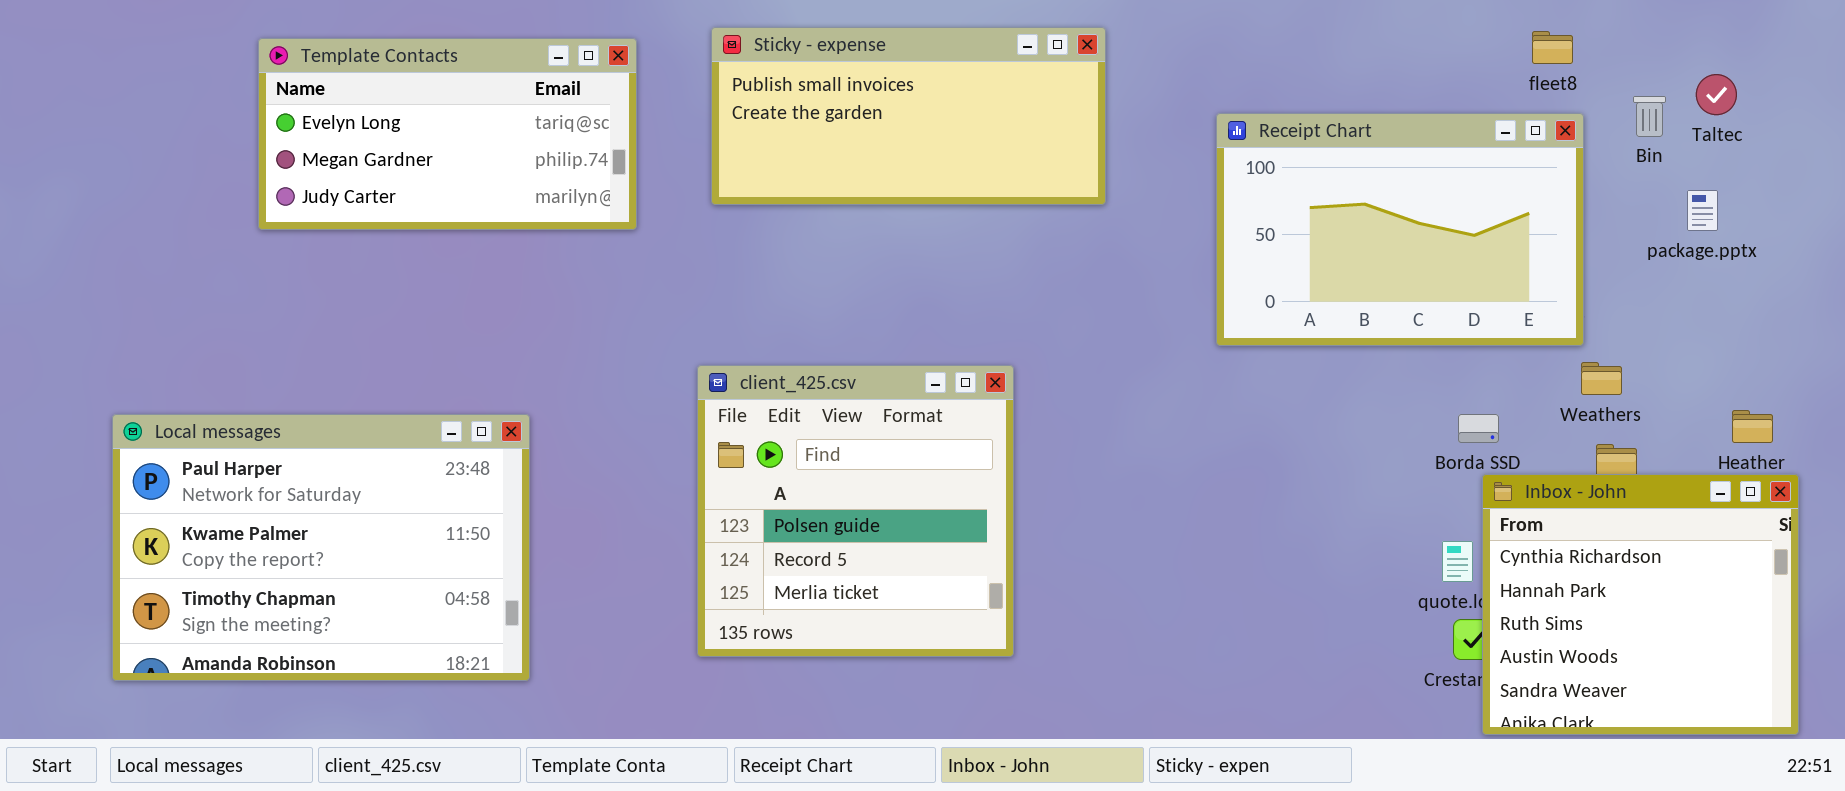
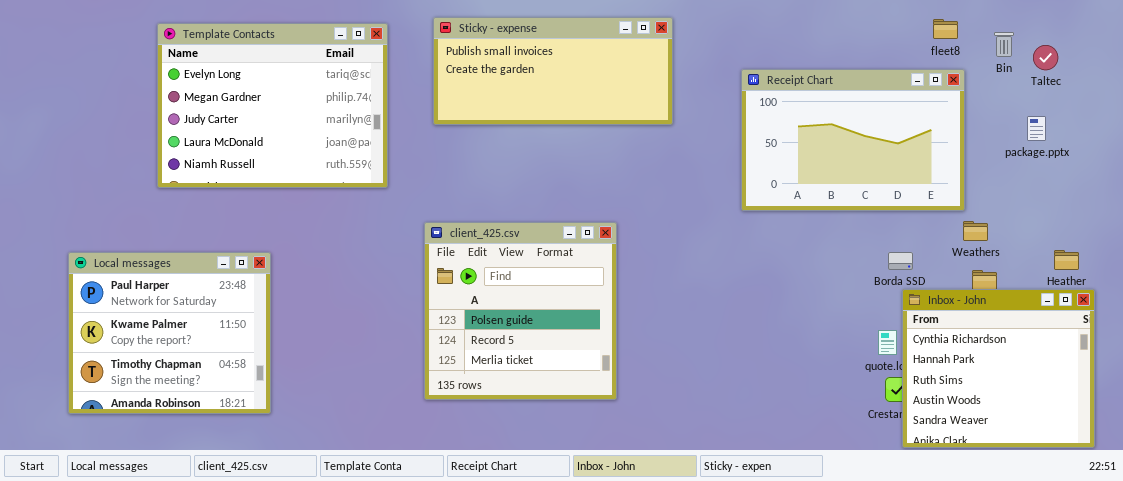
Template Contacts: [258,38,637,230] -> [157,23,388,188], resized
Bin: [1633,96,1666,137] -> [994,32,1014,57], moved
Local messages: [112,414,530,681] -> [68,252,271,414], resized

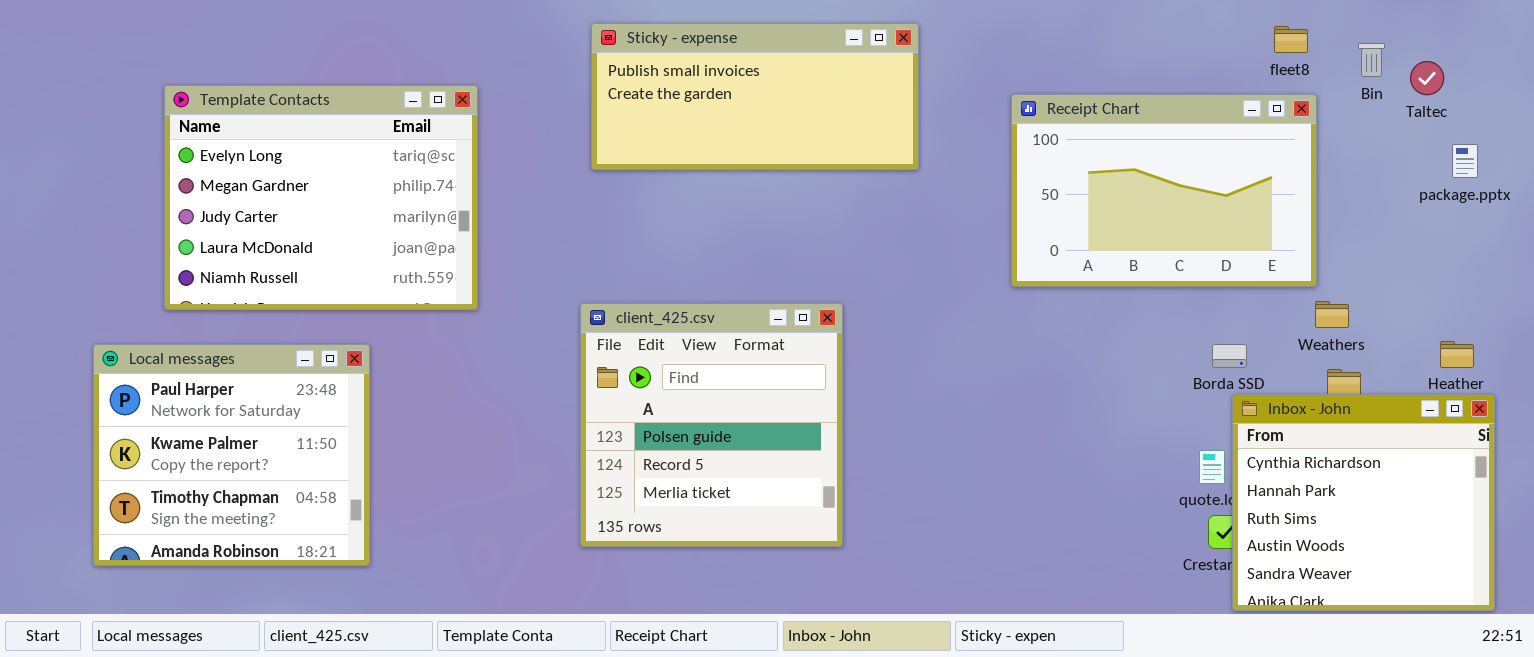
Template Contacts: [157,23,388,188] -> [164,85,478,310], moved
package.pptx: [1027,116,1046,141] -> [1452,144,1478,178], moved

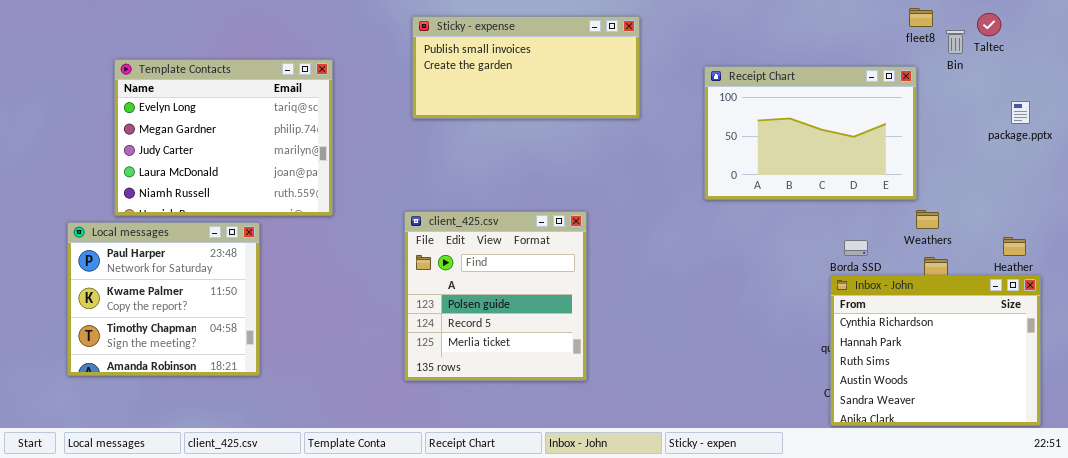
fleet8: [1274,26,1308,53] -> [909,8,933,27], moved
Taltec: [1410,61,1444,95] -> [977,13,1001,36], moved
Local messages: [93,344,370,566] -> [67,222,260,376], moved
Inbox - John: [1232,394,1495,611] -> [830,275,1041,426], resized

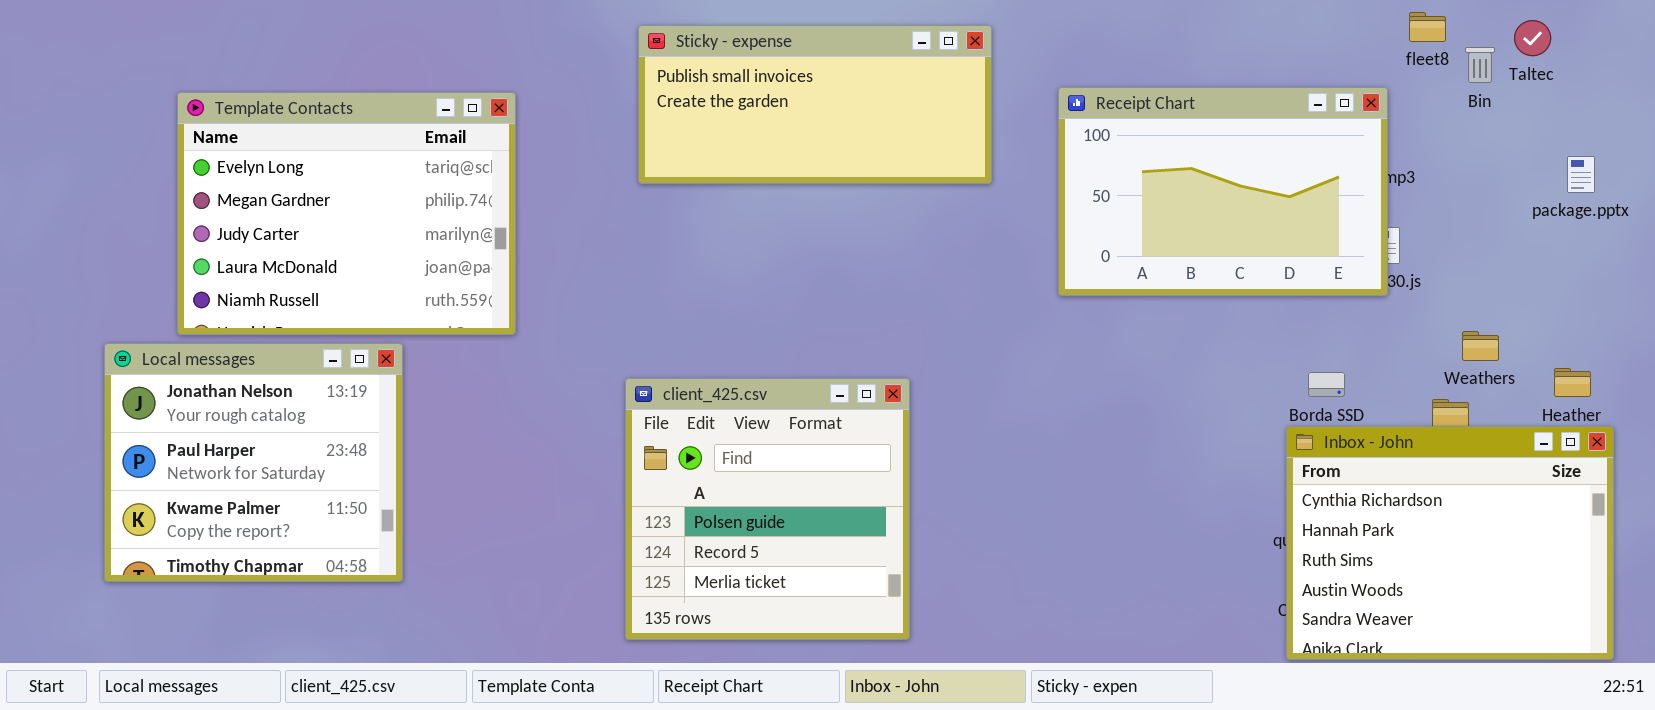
Receipt Chart: [704,66,917,200] -> [1058,87,1388,296], moved
Weathers: [916,210,939,229] -> [1462,331,1499,361], moved
client_425.csv: [404,211,587,381] -> [625,378,910,640], moved
Local messages: [67,222,260,376] -> [104,343,403,582], scrolled up 1 row

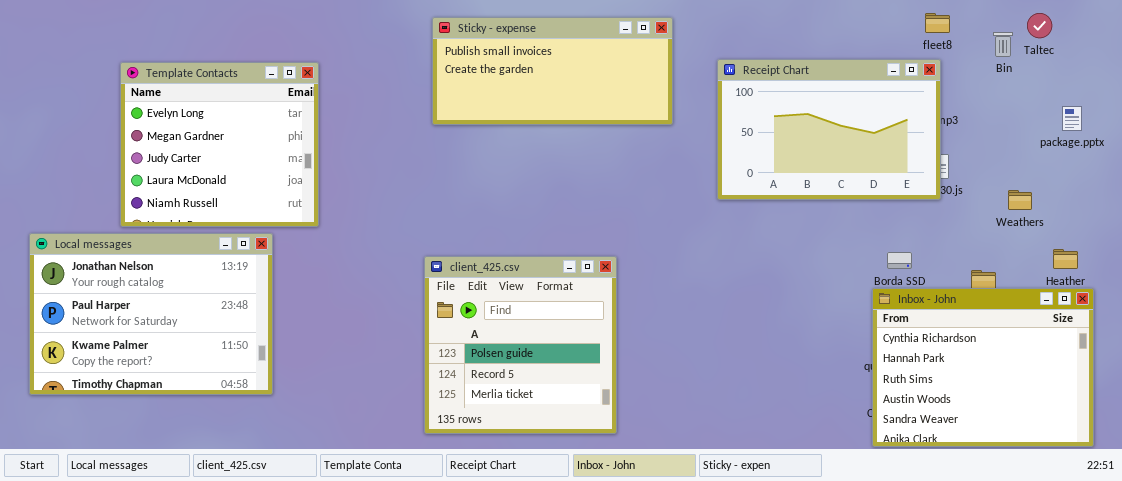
fleet8: [1409,12,1446,42] -> [925,13,950,33], moved
Template Contacts: [177,92,516,335] -> [120,62,319,227], resized
Weathers: [1462,331,1499,361] -> [1008,190,1032,210], moved
Local messages: [104,343,403,582] -> [29,233,273,395], resized

